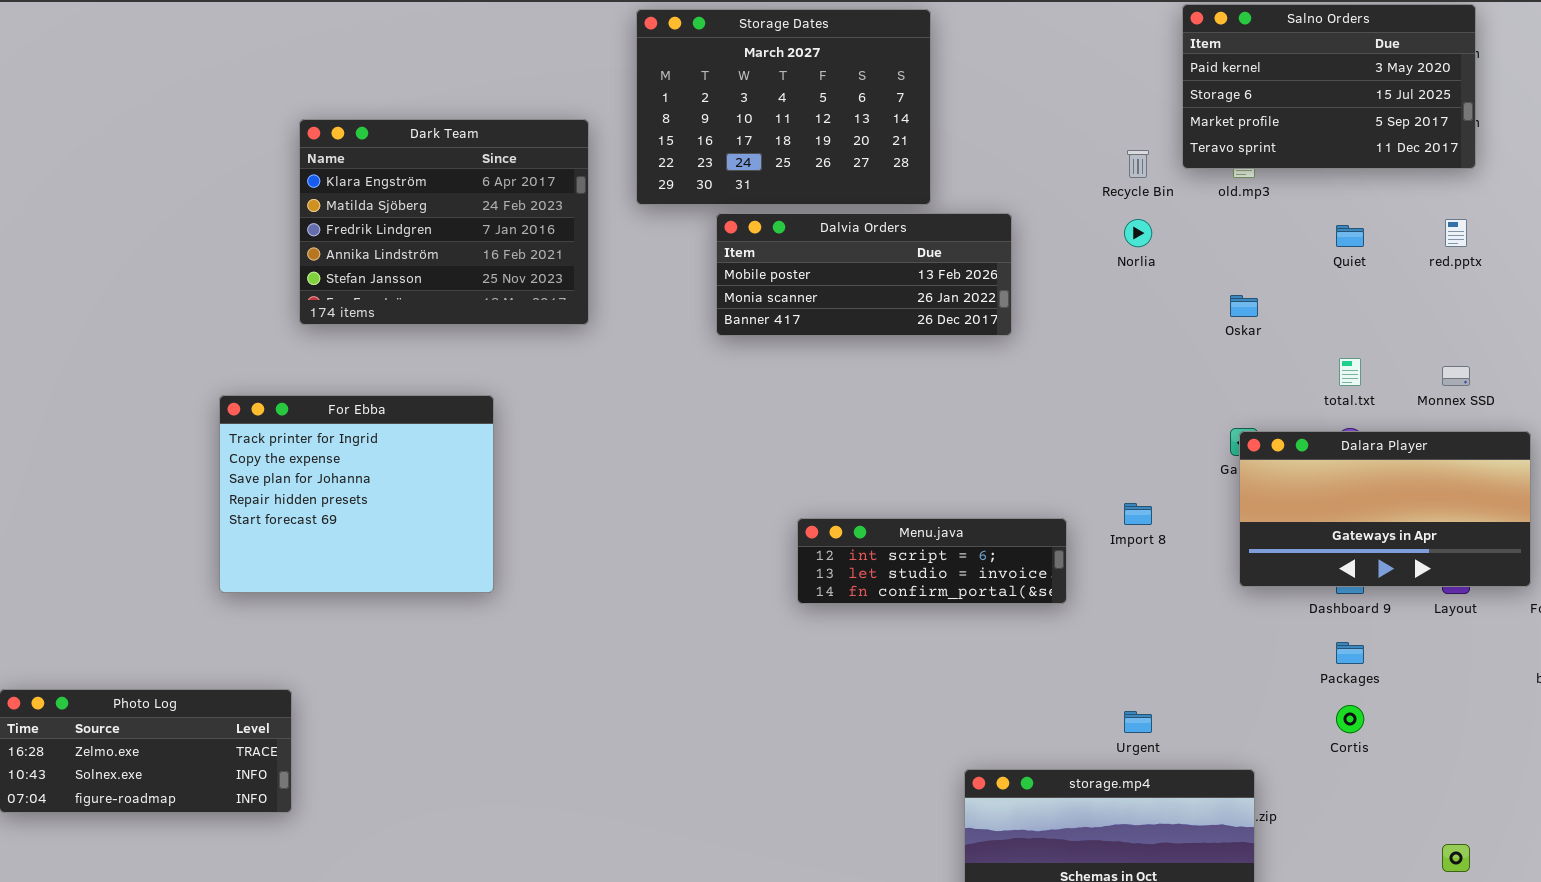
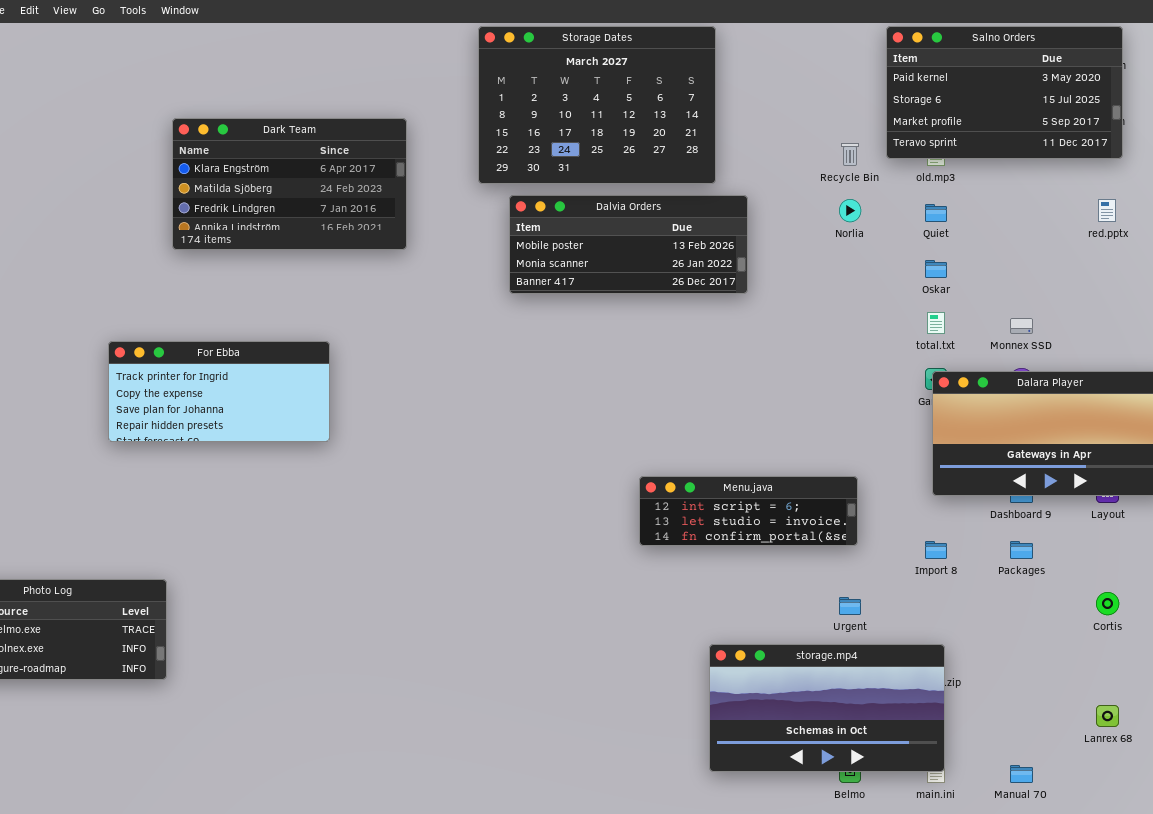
Storage Dates: [636,9,931,205] -> [478,26,716,184], moved
Dark Team: [299,119,589,325] -> [172,118,407,250], resized
Quiet: [1336,225,1364,247] -> [925,204,947,222], moved
total.txt: [1339,358,1361,386] -> [927,312,945,334], moved
Monnex SSD: [1442,366,1470,386] -> [1010,318,1033,334], moved
For Ebba: [219,395,494,593] -> [108,341,330,442], resized
Import 8: [1124,503,1152,525] -> [925,541,947,559], moved
Menu.java: [797,518,1067,604] -> [639,476,858,546], moved
Cortis: [1336,705,1364,733] -> [1096,592,1119,615], moved

